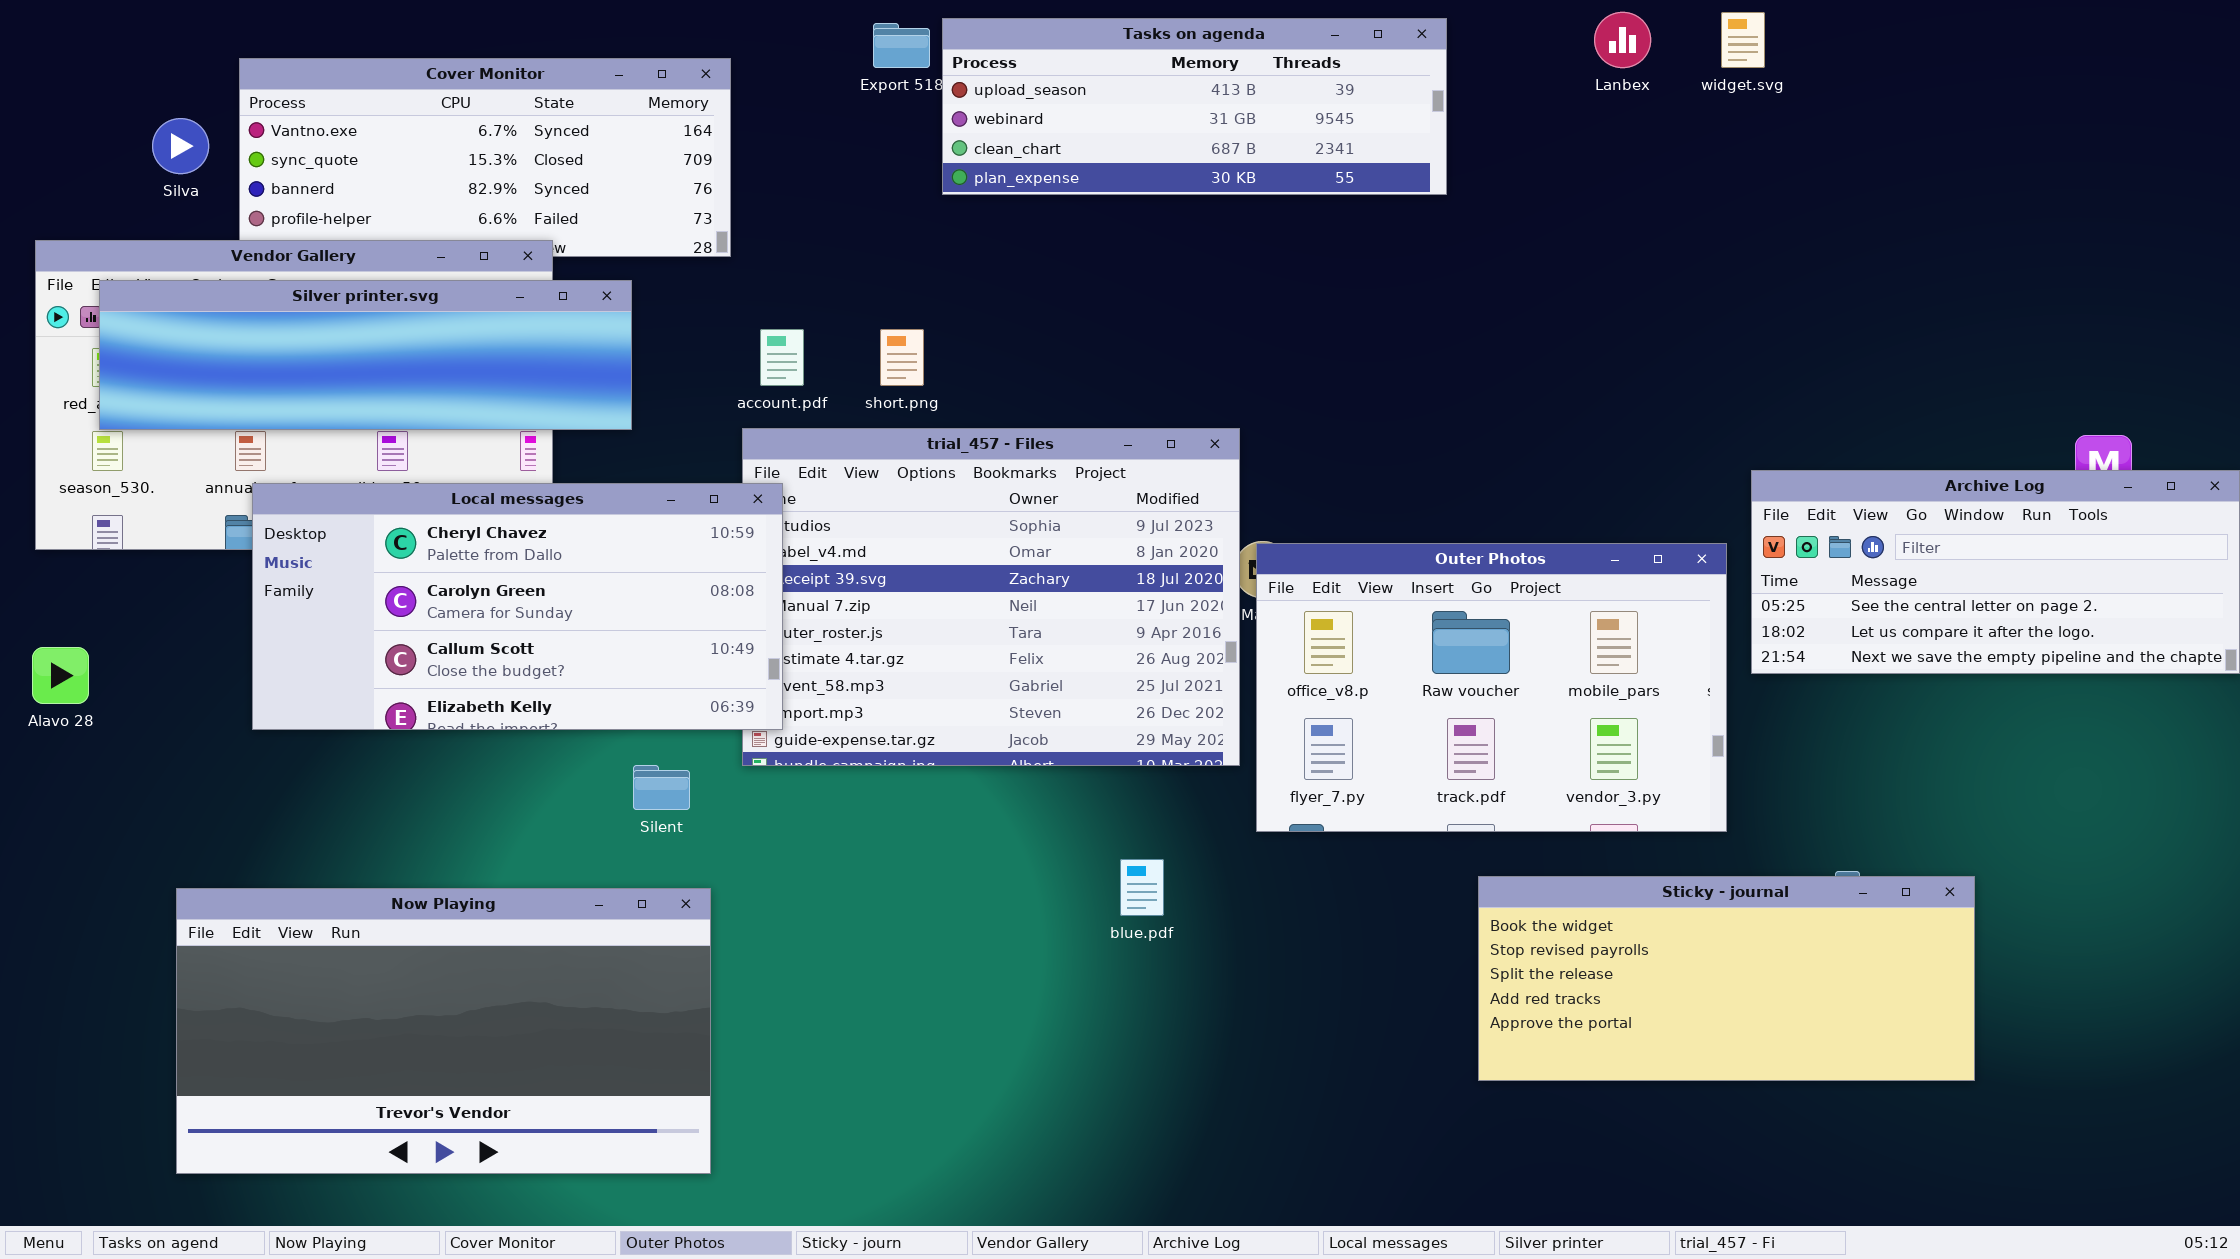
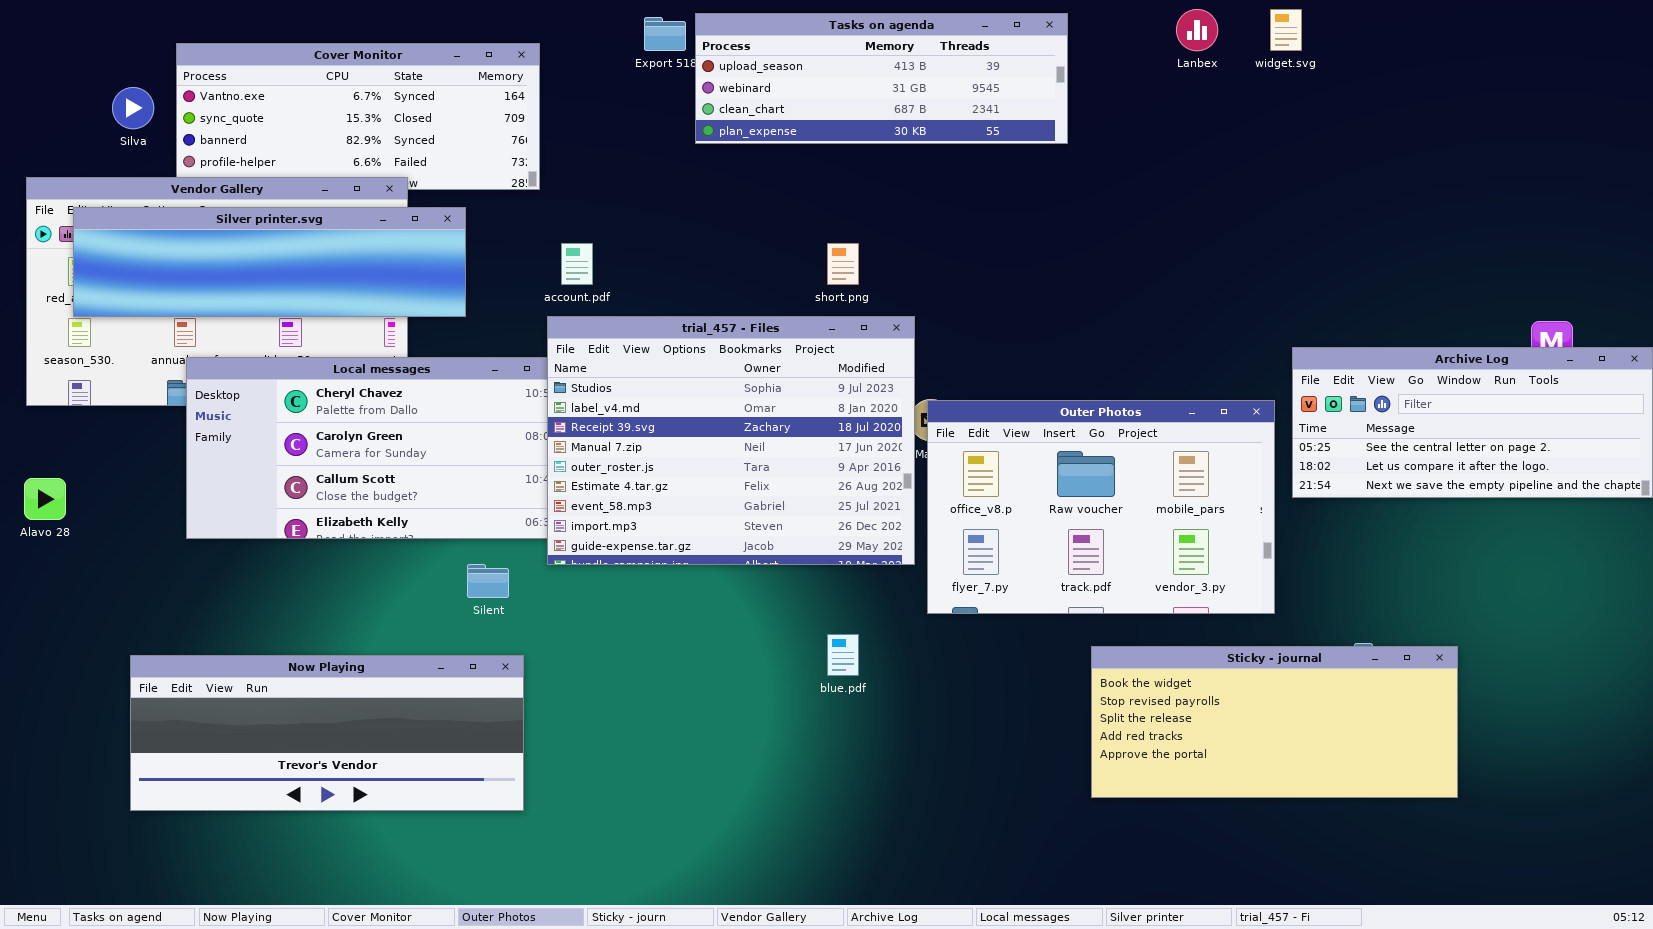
short.png: [880,329,924,386] -> [827,243,859,285], moved
trial_457 - Files: [742,428,1240,766] -> [547,316,915,565], raised
Now Playing: [176,888,711,1174] -> [130,655,524,811], resized

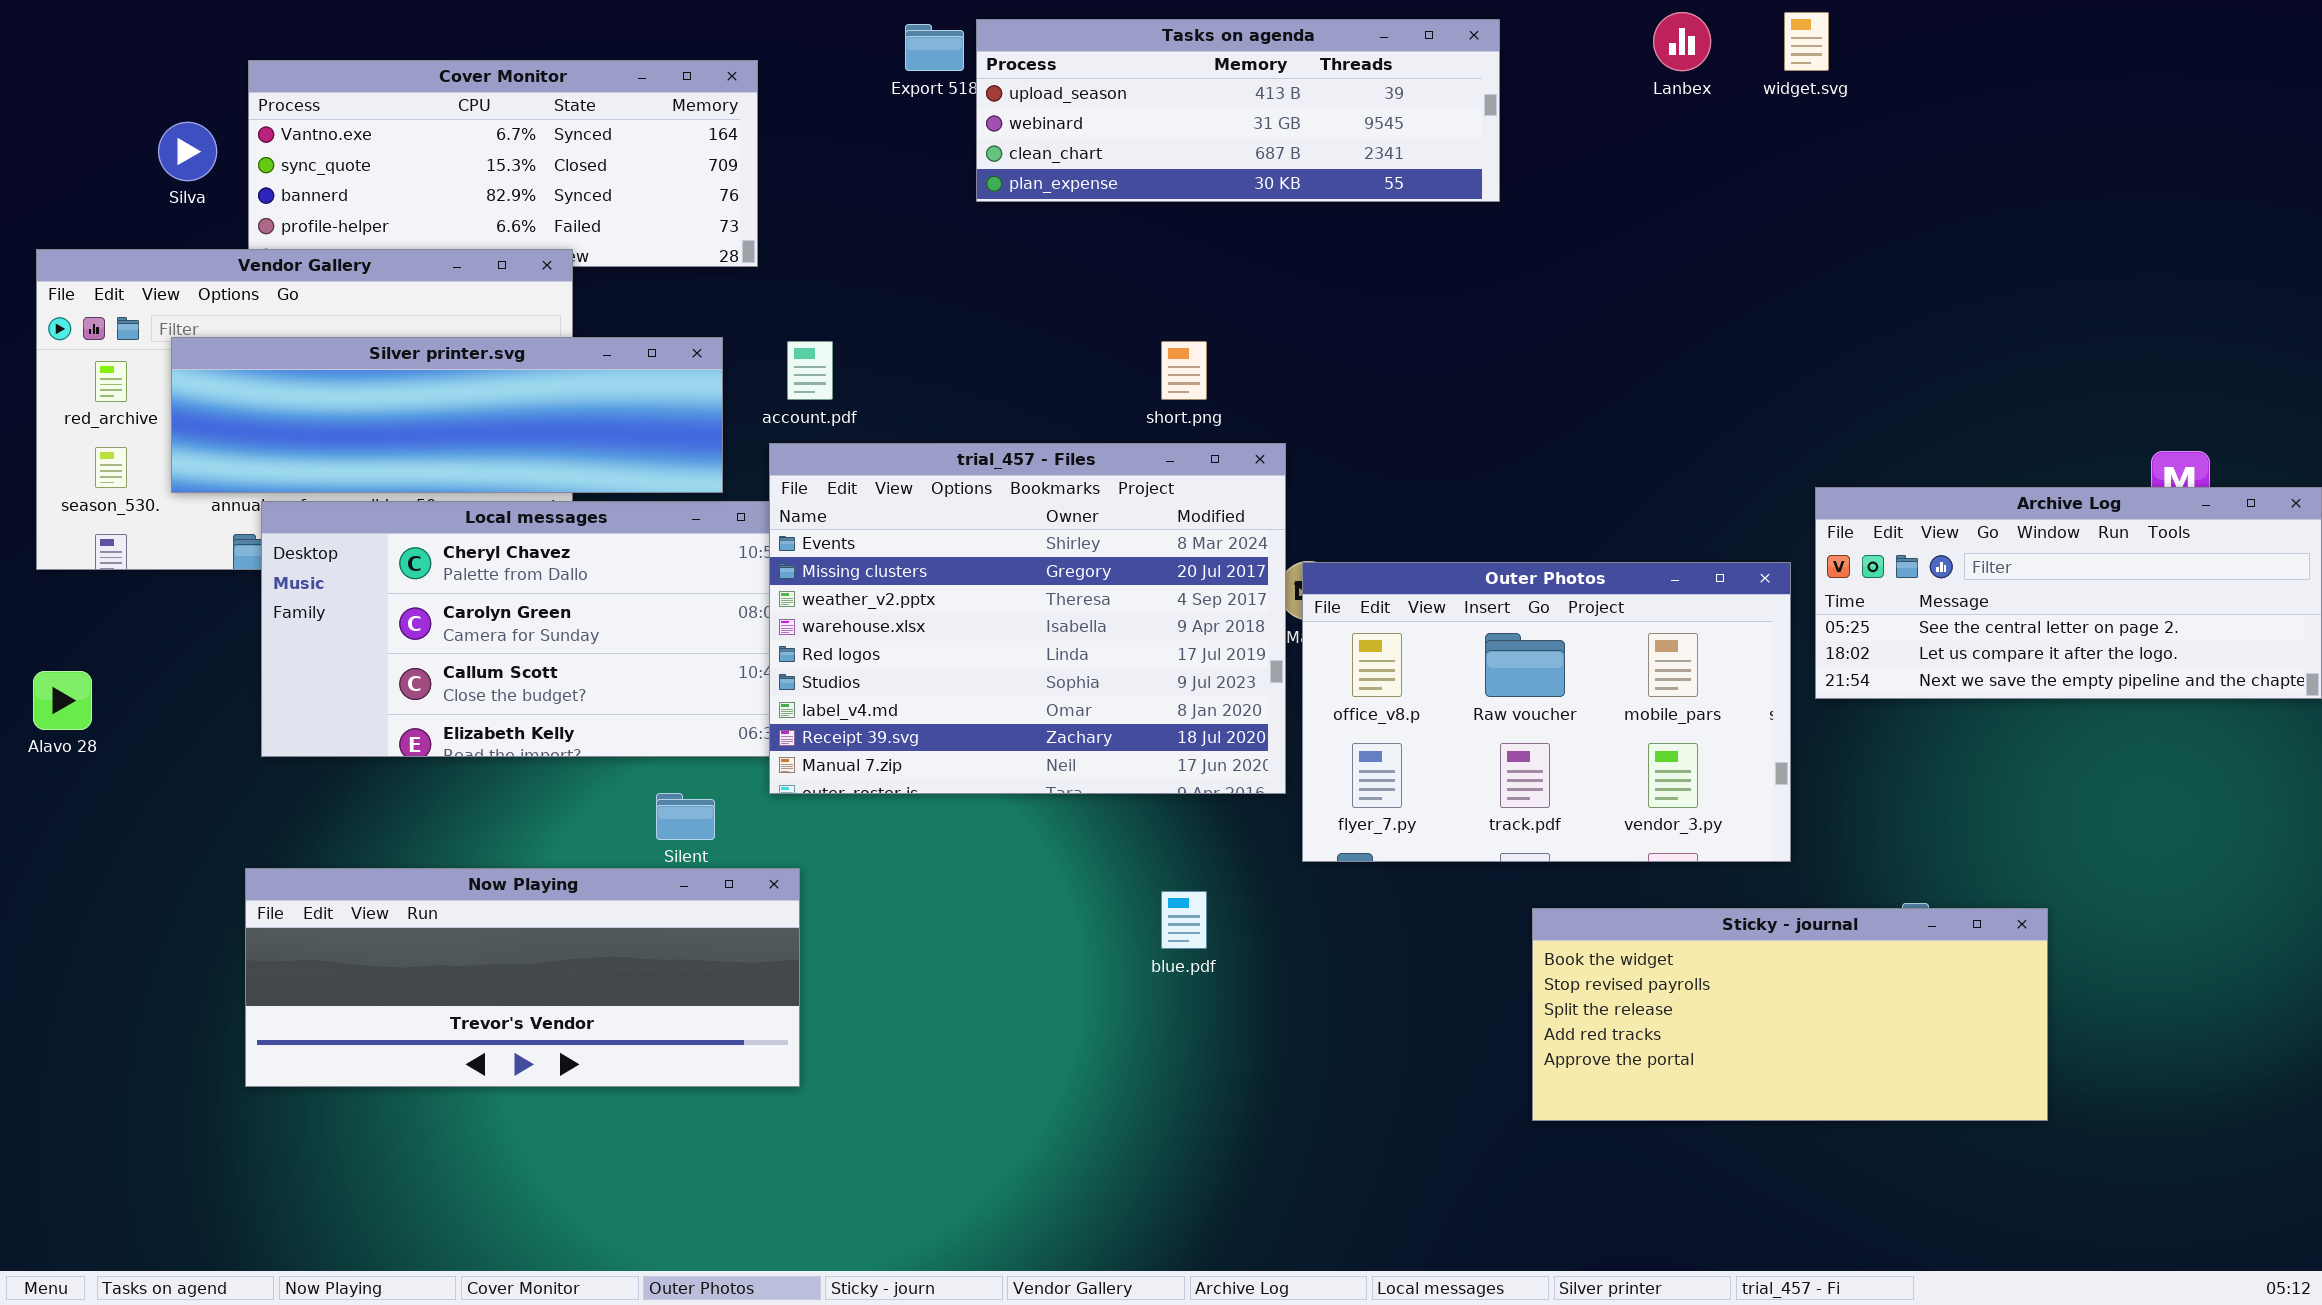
Silver printer.svg: [73,207,466,317] -> [171,337,723,493], moved
trial_457 - Files: [547,316,915,565] -> [769,443,1286,794], scrolled up 5 rows
Now Playing: [130,655,524,811] -> [245,868,800,1087], moved

